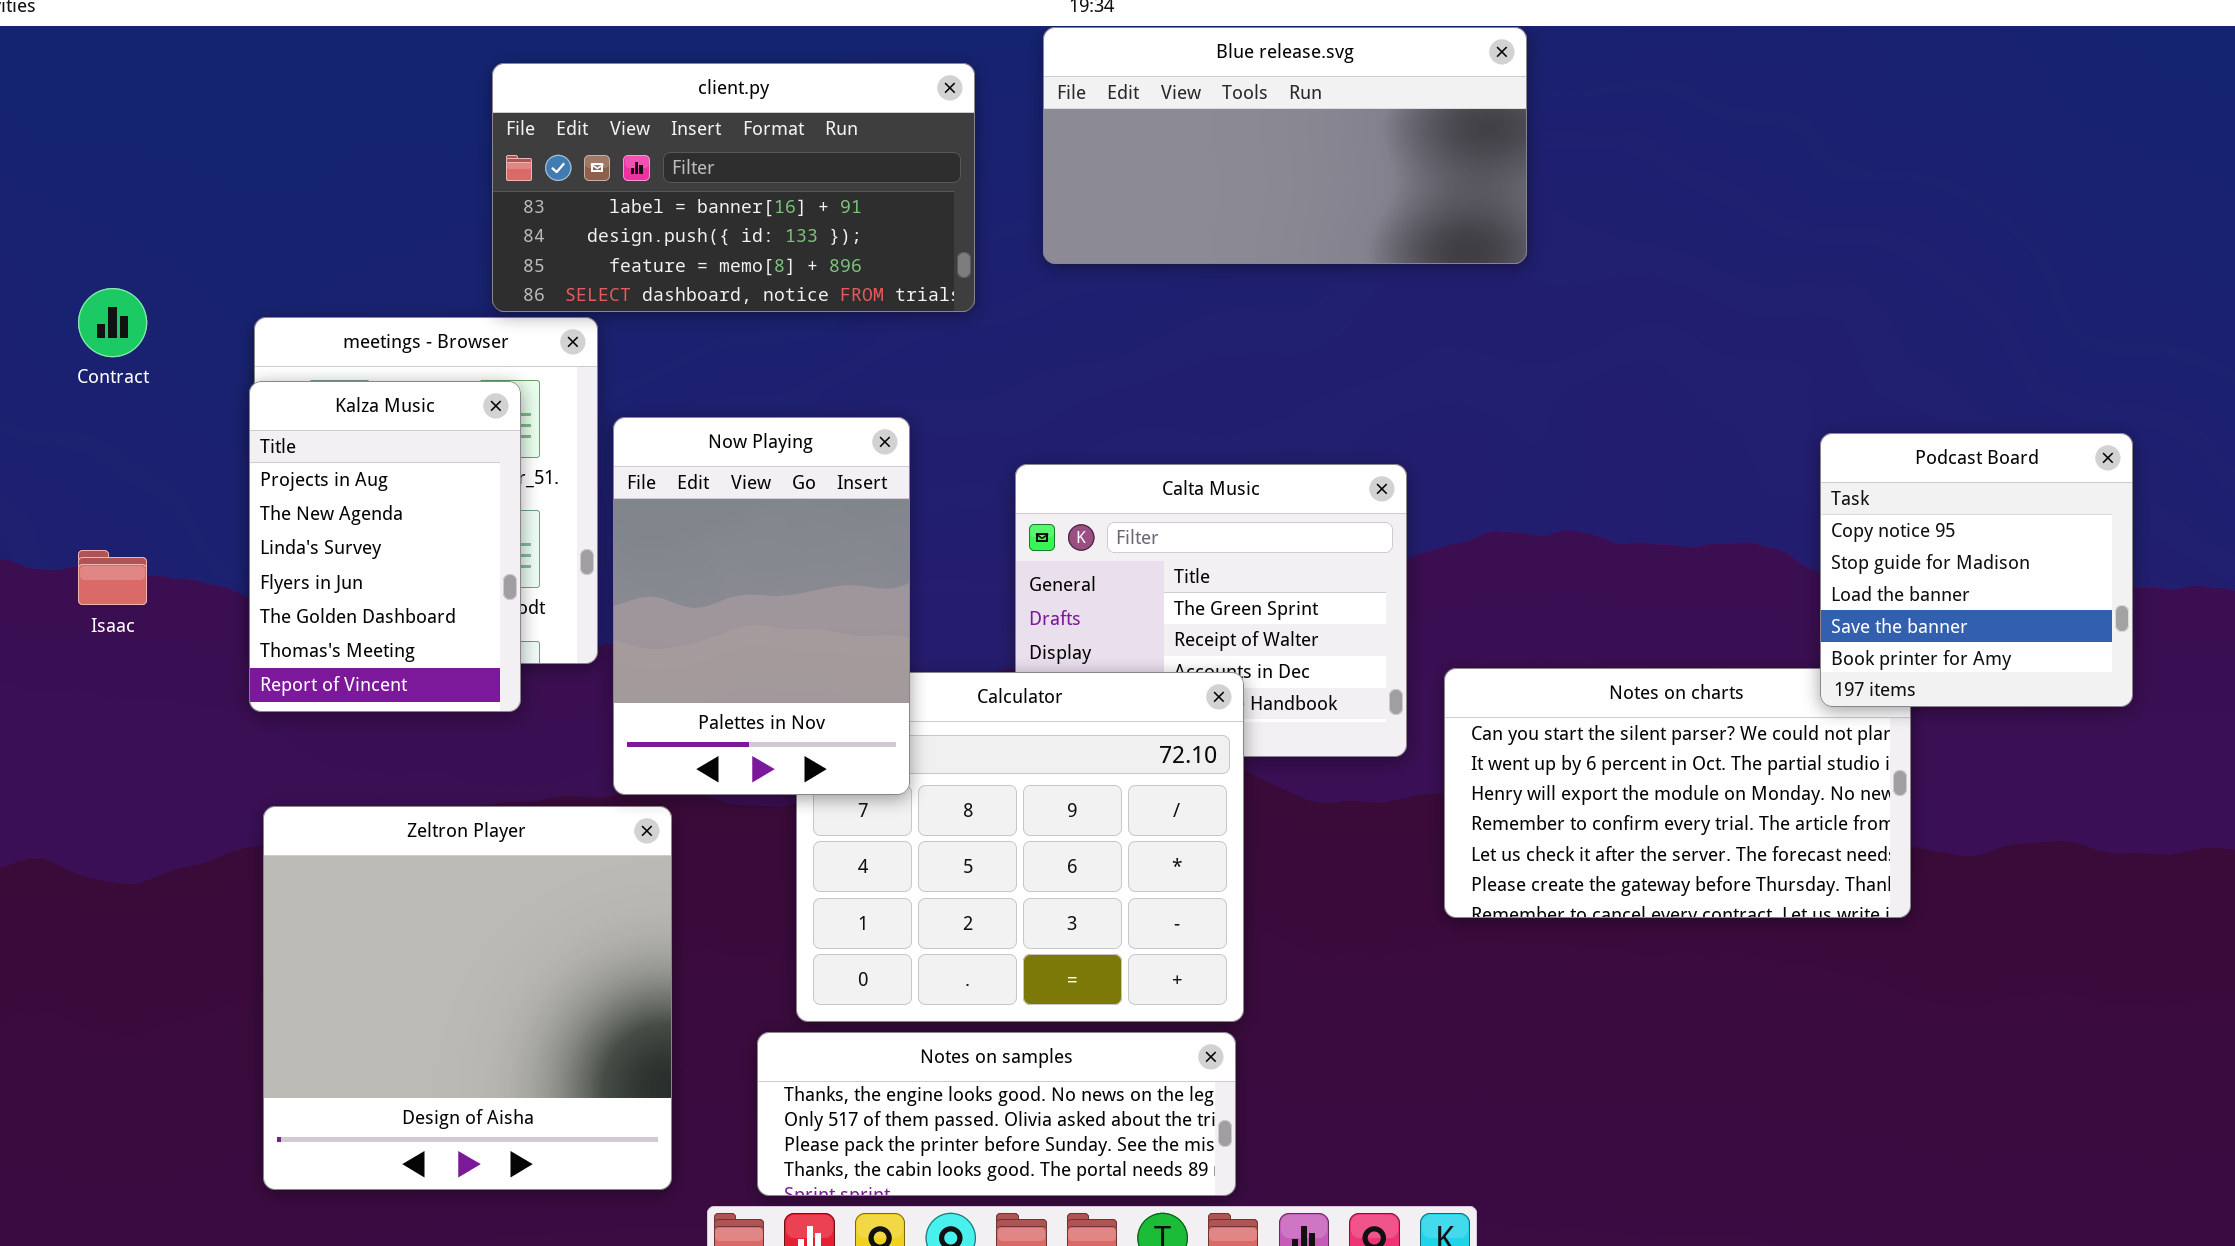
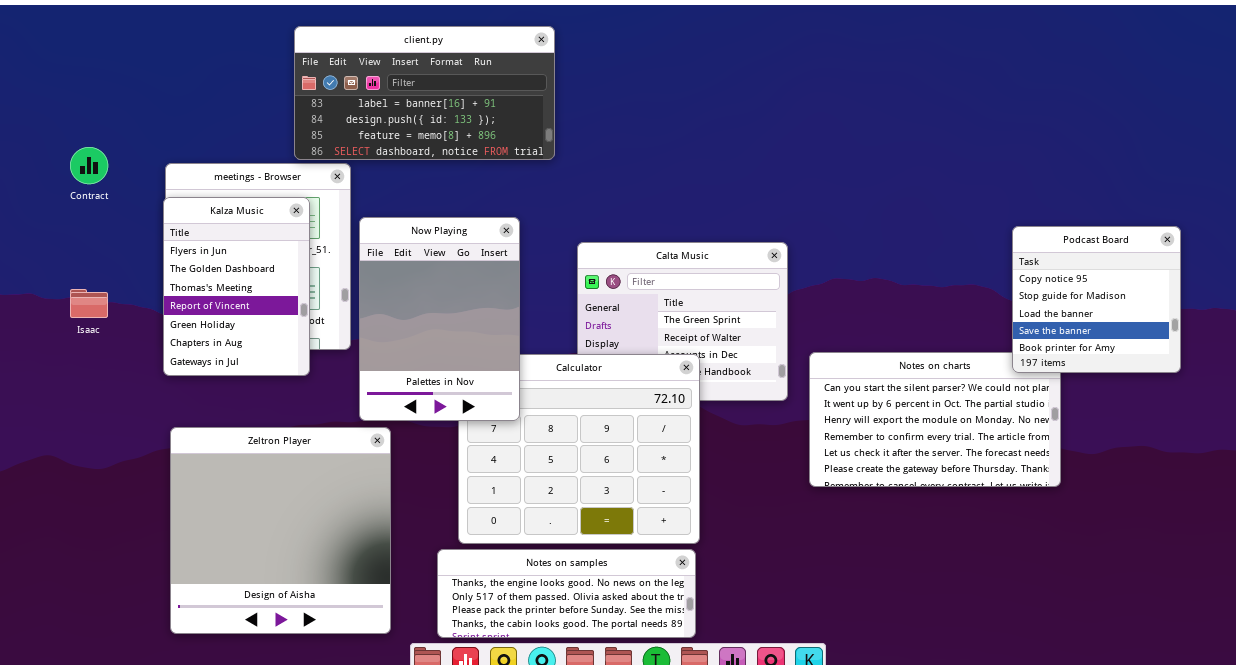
Blue release.svg: [1043,27,1527,264] -> none, closed
Kalza Music: [249,381,521,712] -> [163,197,310,376], scrolled down 3 rows

